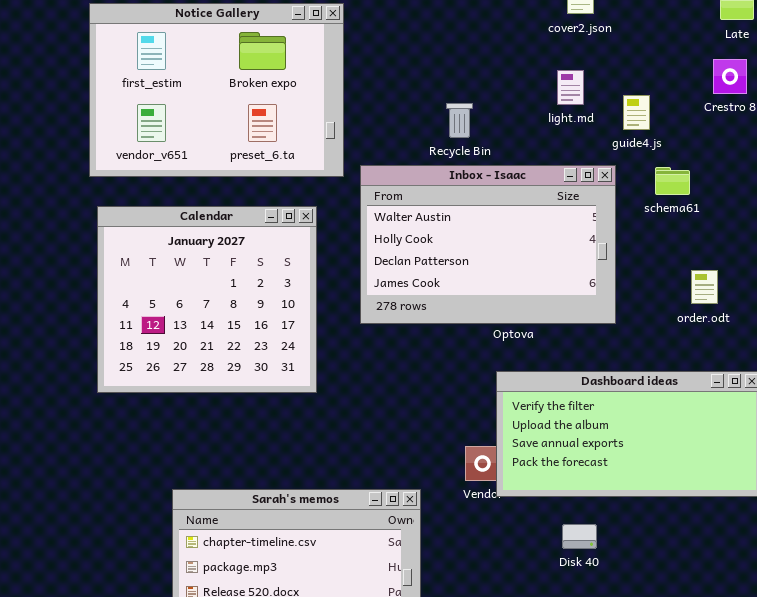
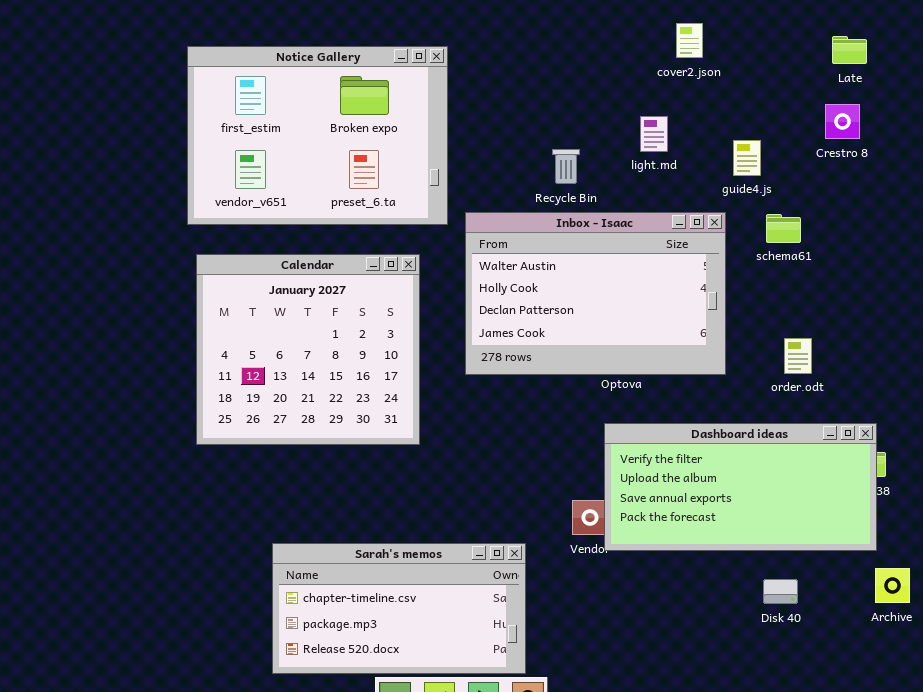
light.md: [557,70,584,105] -> [640,116,668,152], moved
order.odt: [691,270,718,304] -> [784,338,812,374], moved
Disk 40: [562,524,597,549] -> [763,579,798,604], moved

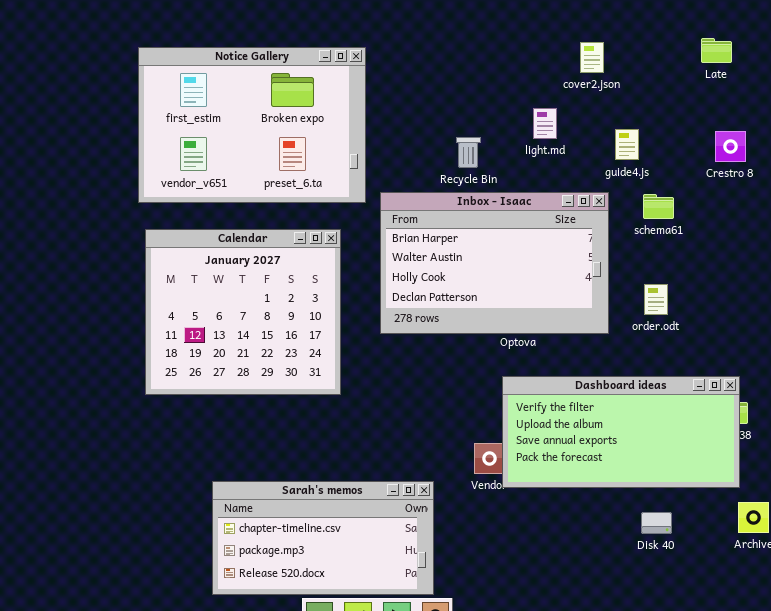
cover2.json: [676,23,703,58] -> [580,42,604,73], moved
Crestro 8: [825,104,860,139] -> [715,131,746,162], moved
Inbox - Isaac: [465,212,726,375] -> [380,192,609,334], scrolled up 1 row
order.odt: [784,338,812,374] -> [644,284,668,315], moved

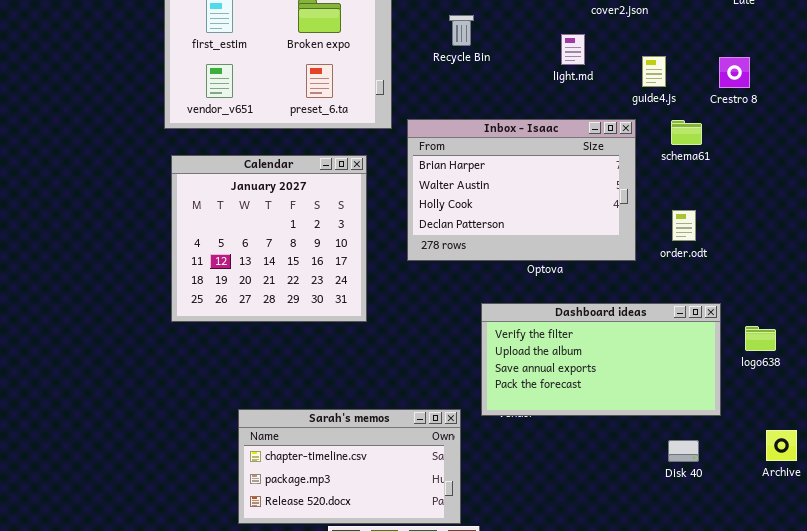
Crestro 8: [715,131,746,162] -> [719,57,750,88], moved
Recycle Bin: [456,137,481,168] -> [449,15,474,46], moved
Dashboard ideas: [502,376,740,488] -> [481,303,721,416], moved

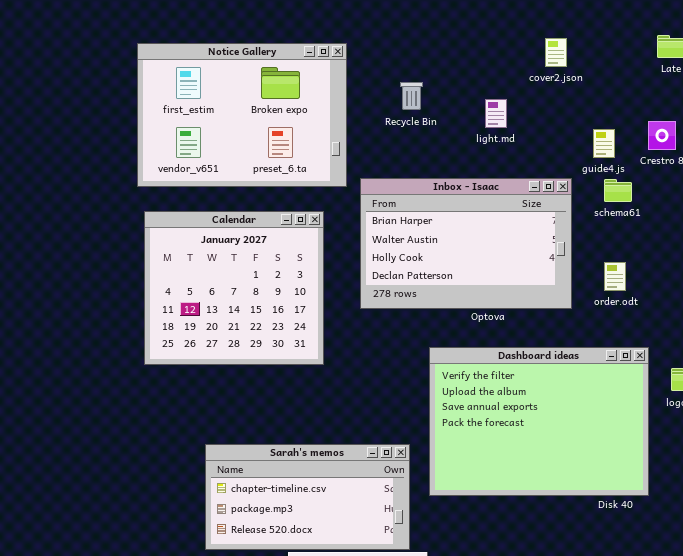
light.md: [561,34,585,65] -> [485,99,507,128], moved
guide4.js: [642,56,666,87] -> [593,129,615,158], moved
Dashboard ideas: [481,303,721,416] -> [429,347,649,496], resized

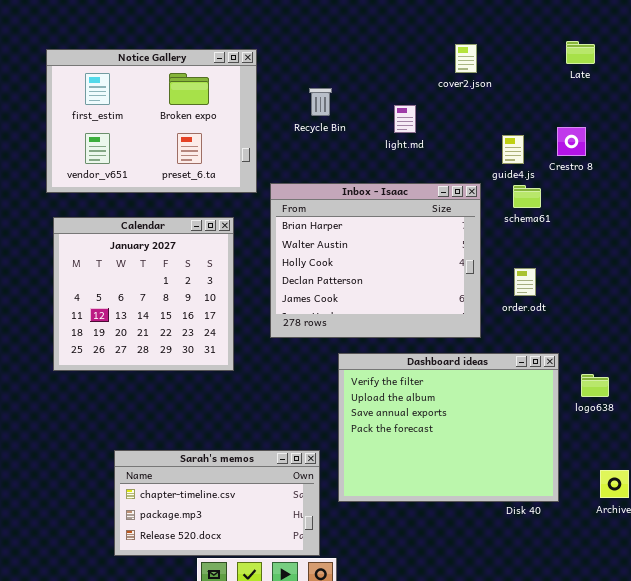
Inbox - Isaac: [360,178,572,309] -> [270,183,481,338], resized

